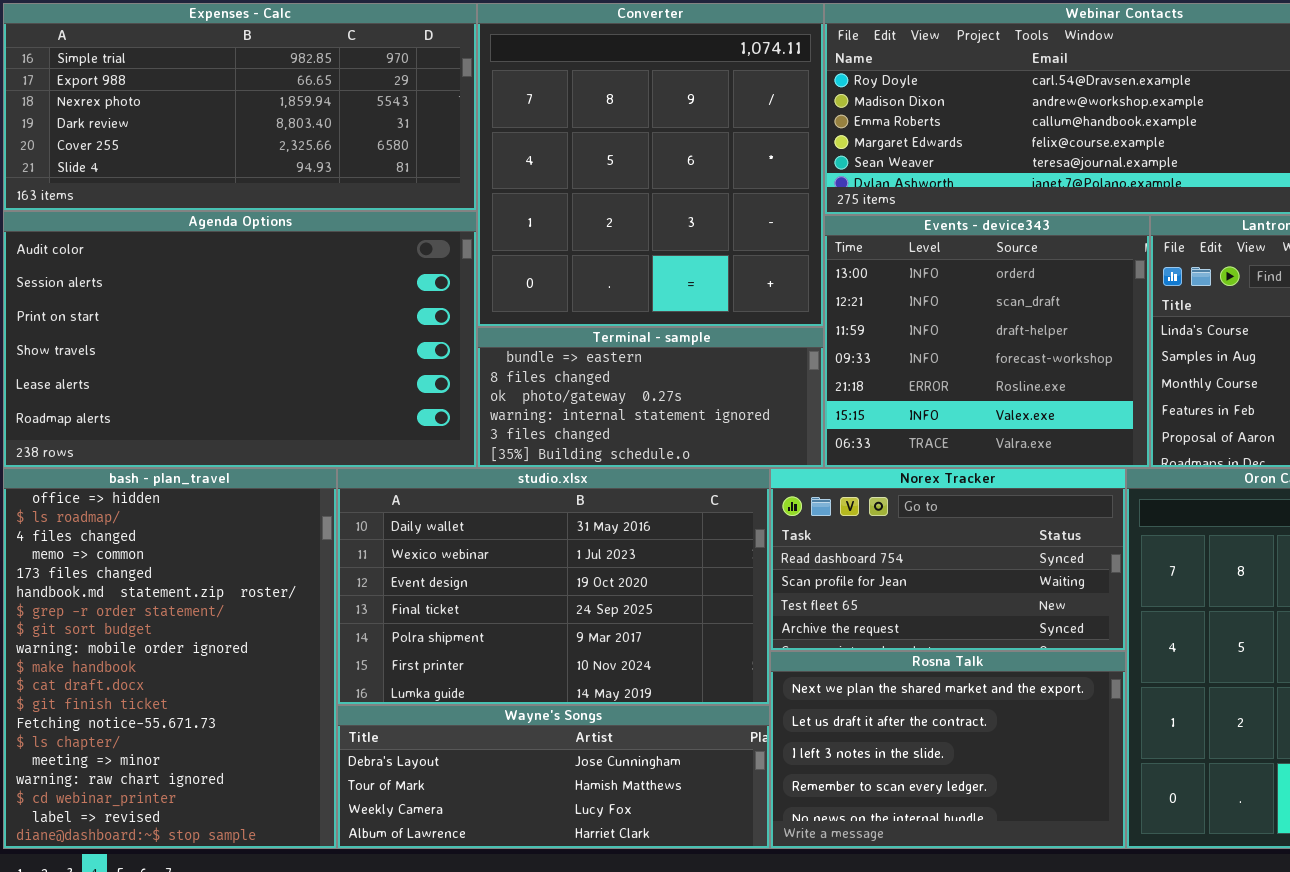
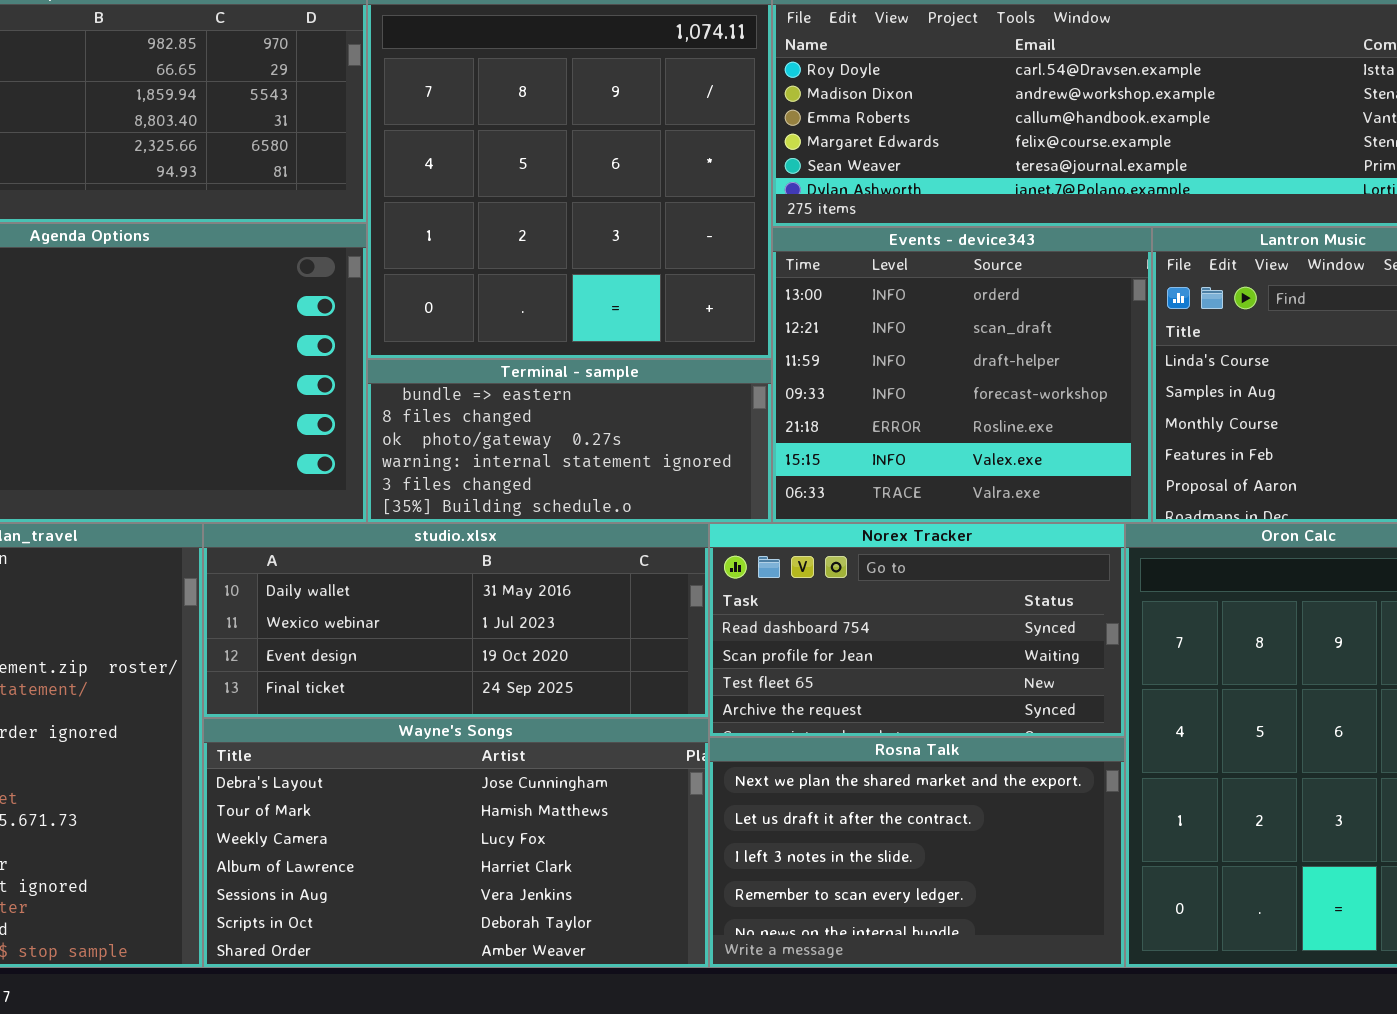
studio.xlsx: [337,468,770,705] -> [203,523,709,718], resized
Wayne's Songs: [337,705,770,849] -> [203,718,709,968], resized

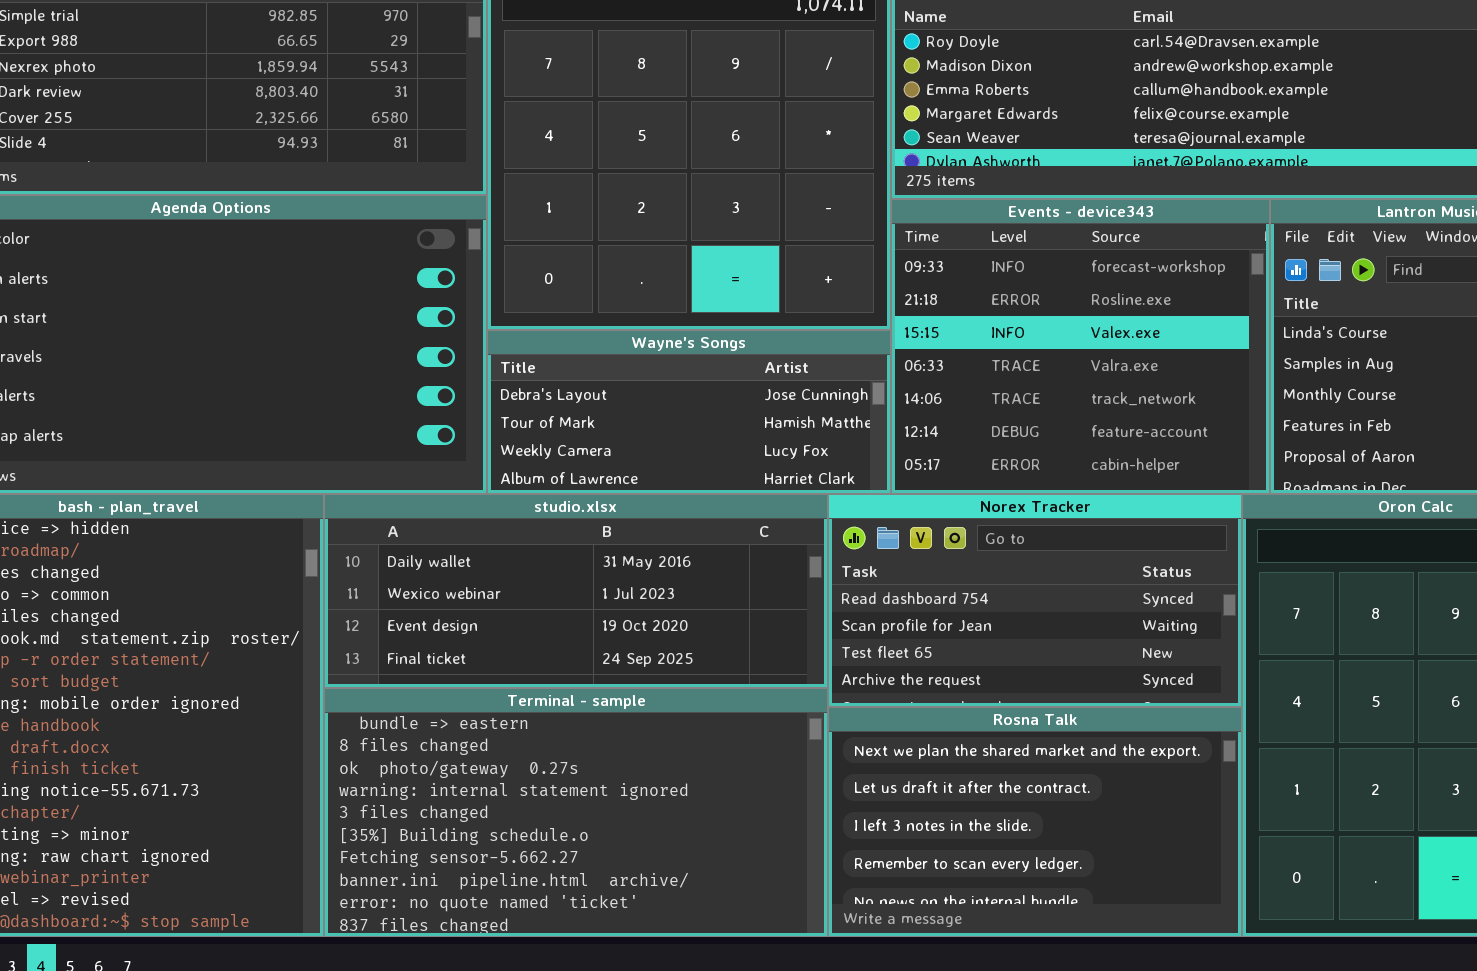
Events - device343: [772,227,1152,523] -> [891,199,1270,494], scrolled down 3 rows
Terminal - sample: [367,359,772,523] -> [324,688,828,937], moved, resized
Wayne's Songs: [203,718,709,968] -> [487,330,891,494], moved, resized

